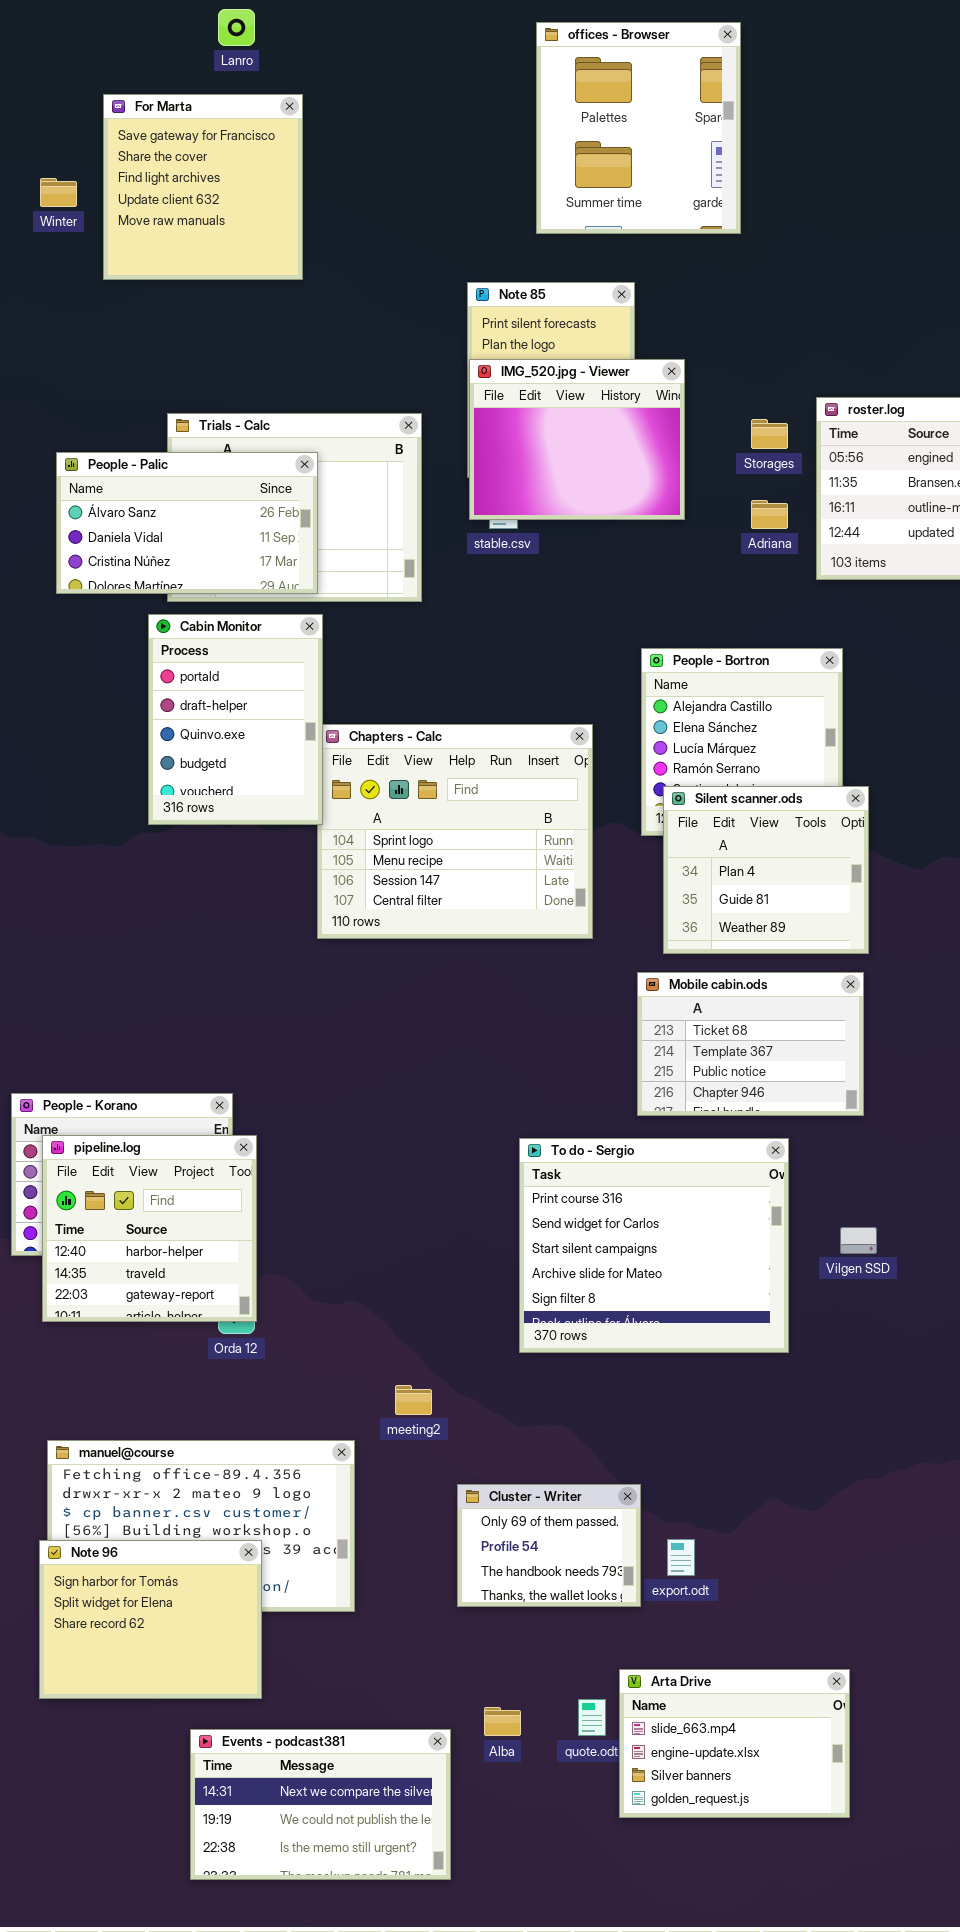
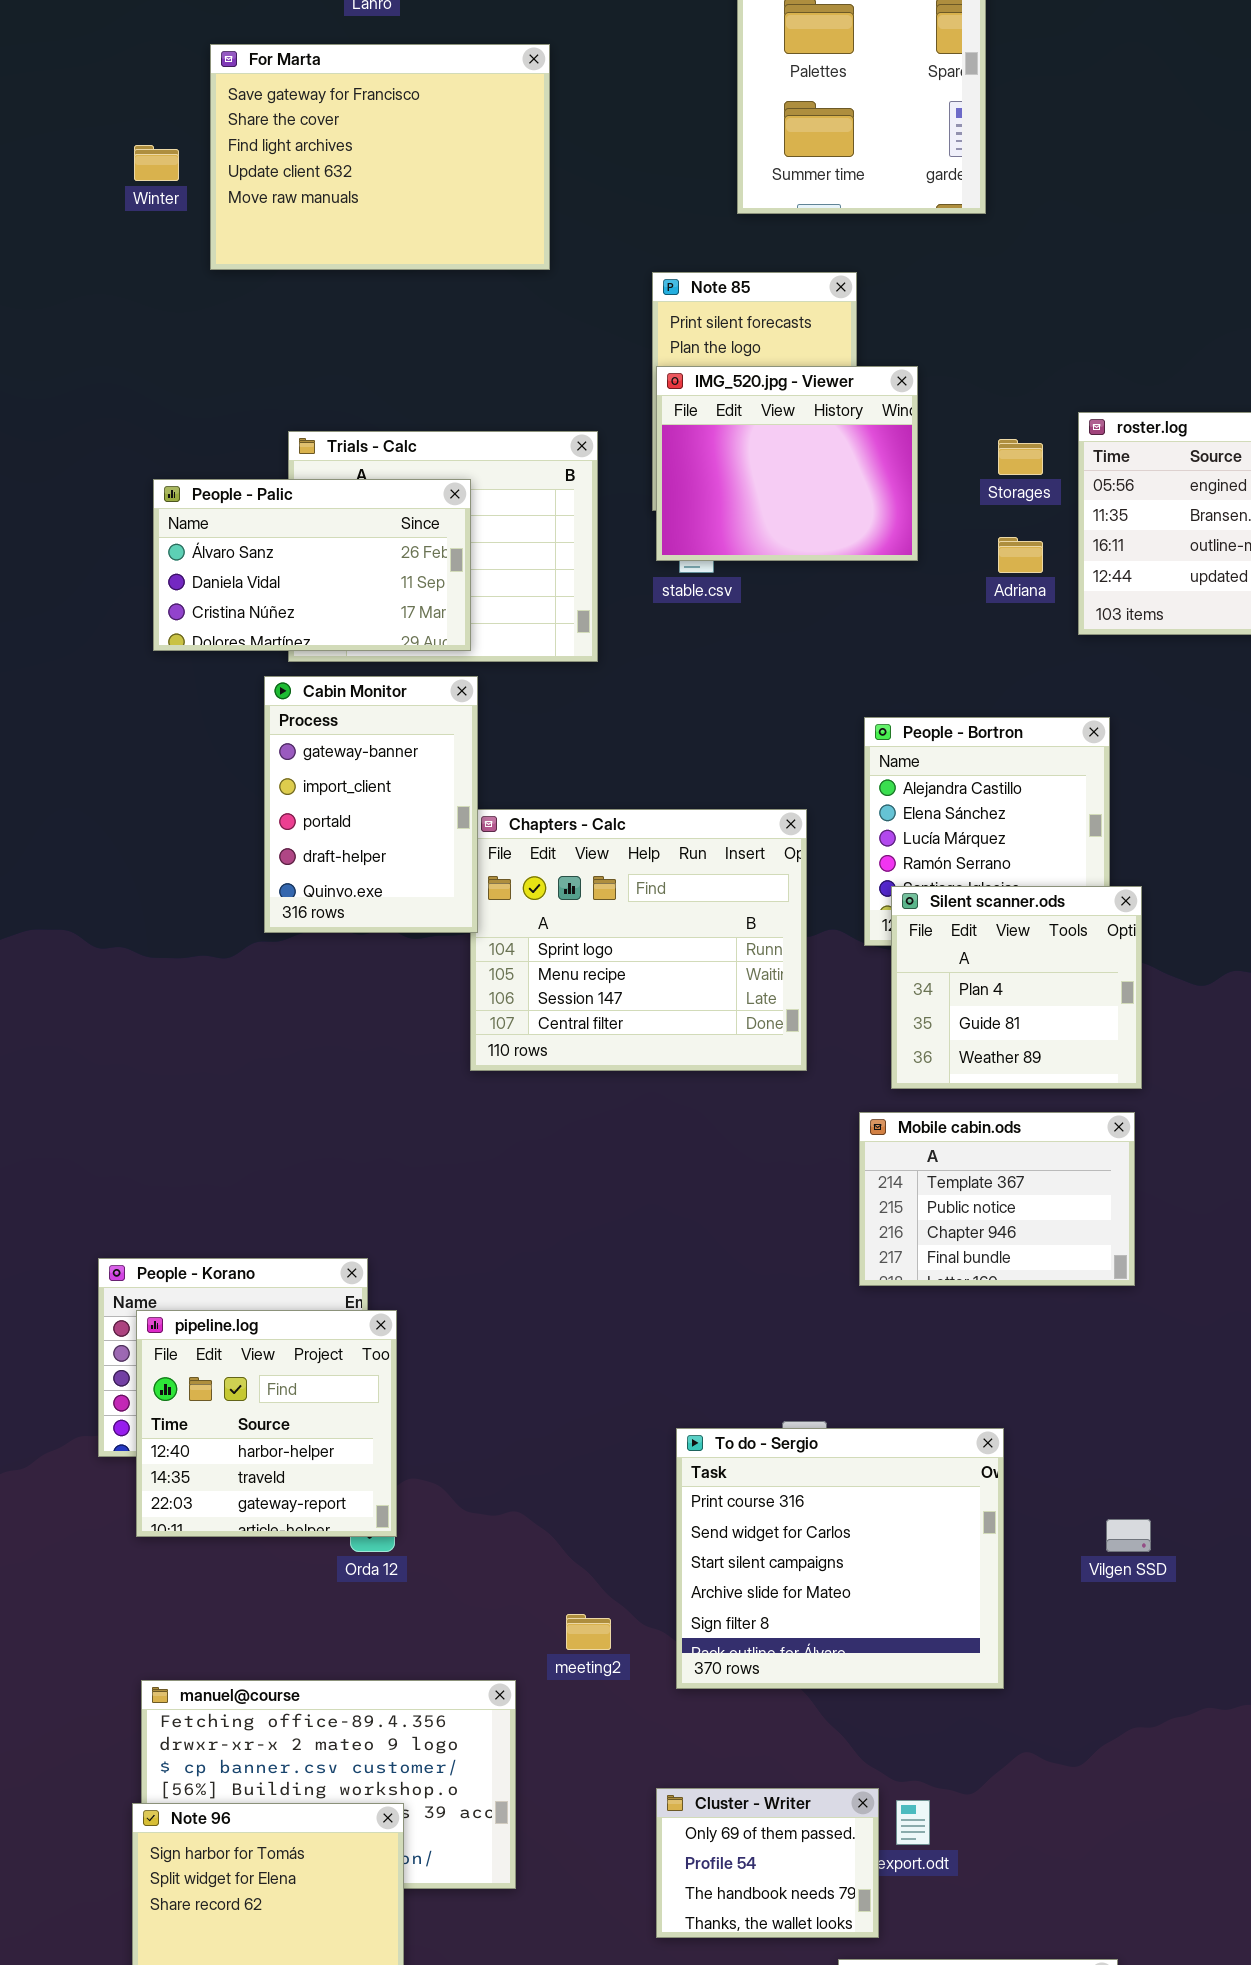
For Marta: [103,94,303,280] -> [210,44,550,270], resized
Cabin Monitor: [148,614,323,825] -> [264,676,478,933], scrolled up 2 rows
Mobile cabin.ods: [637,972,864,1116] -> [859,1112,1135,1286], scrolled down 1 row
To do - Sergio: [519,1138,789,1353] -> [676,1428,1004,1689], moved
Vilgen SSD: [840,1227,877,1254] -> [1106,1519,1151,1552], moved
Cluster - Writer: [457,1484,641,1607] -> [656,1788,879,1938], moved

